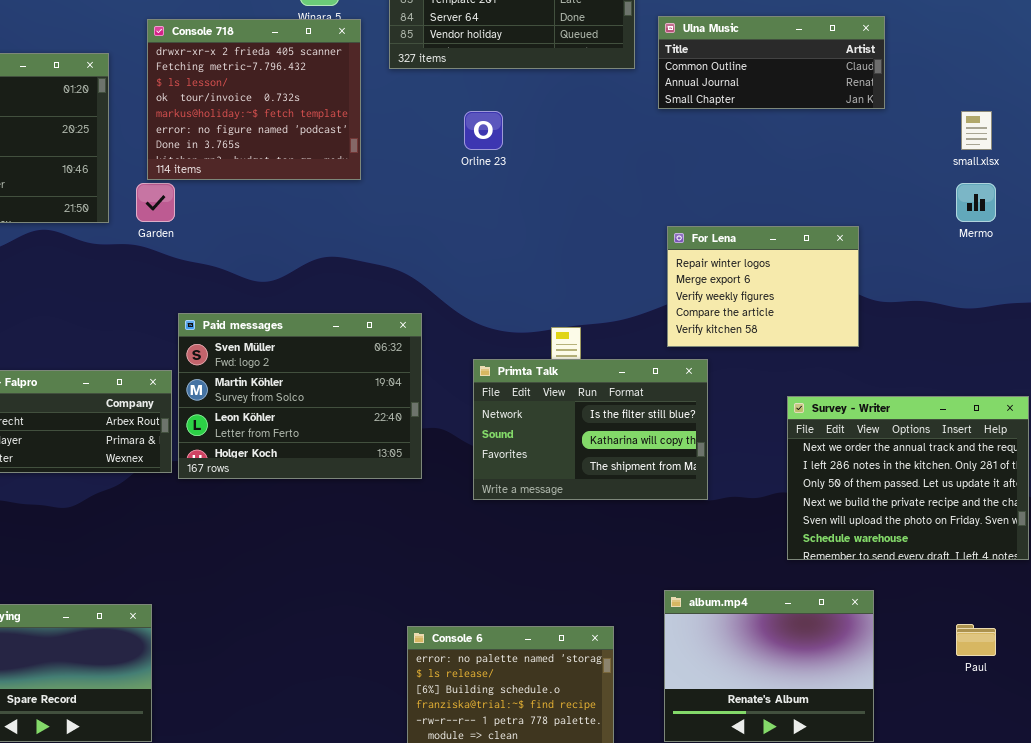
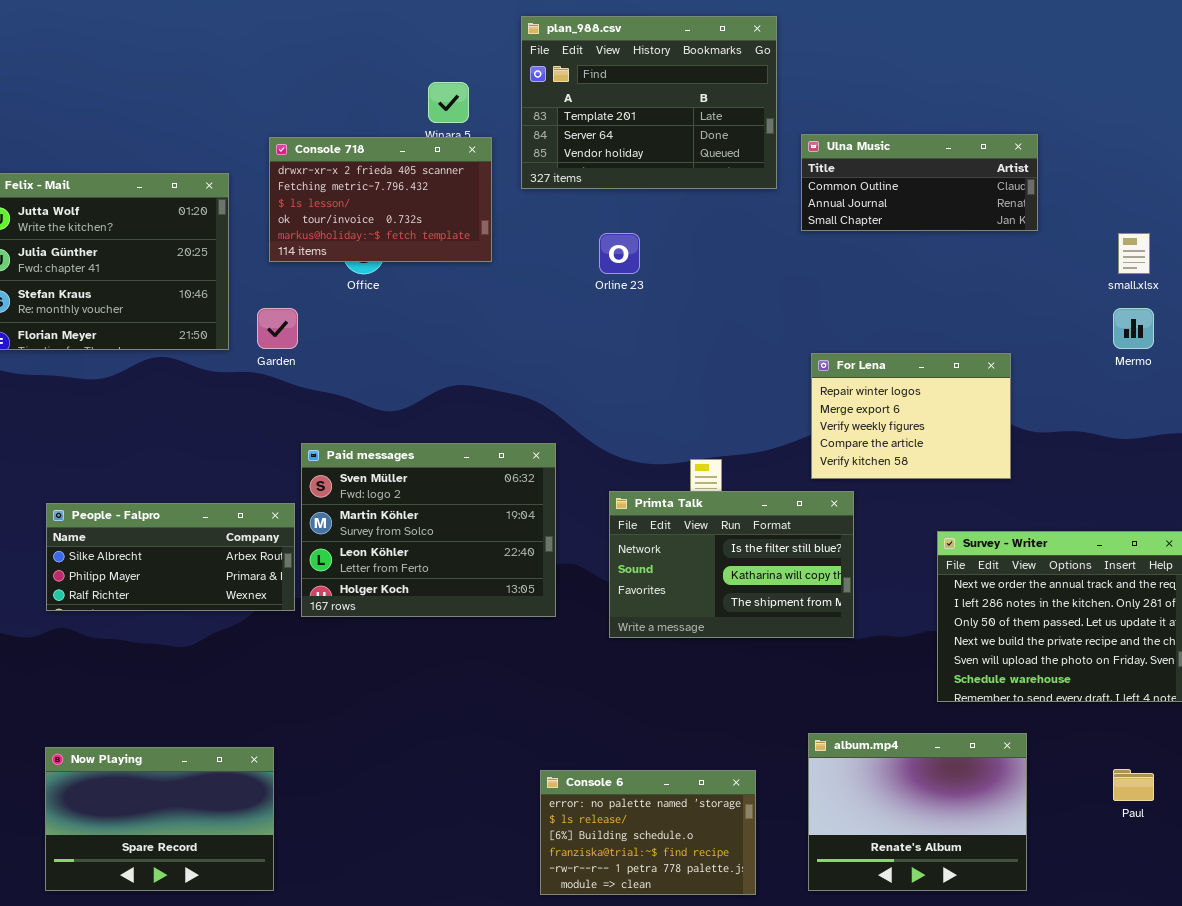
Console 718: [147,19,361,180] -> [269,137,492,262], resized

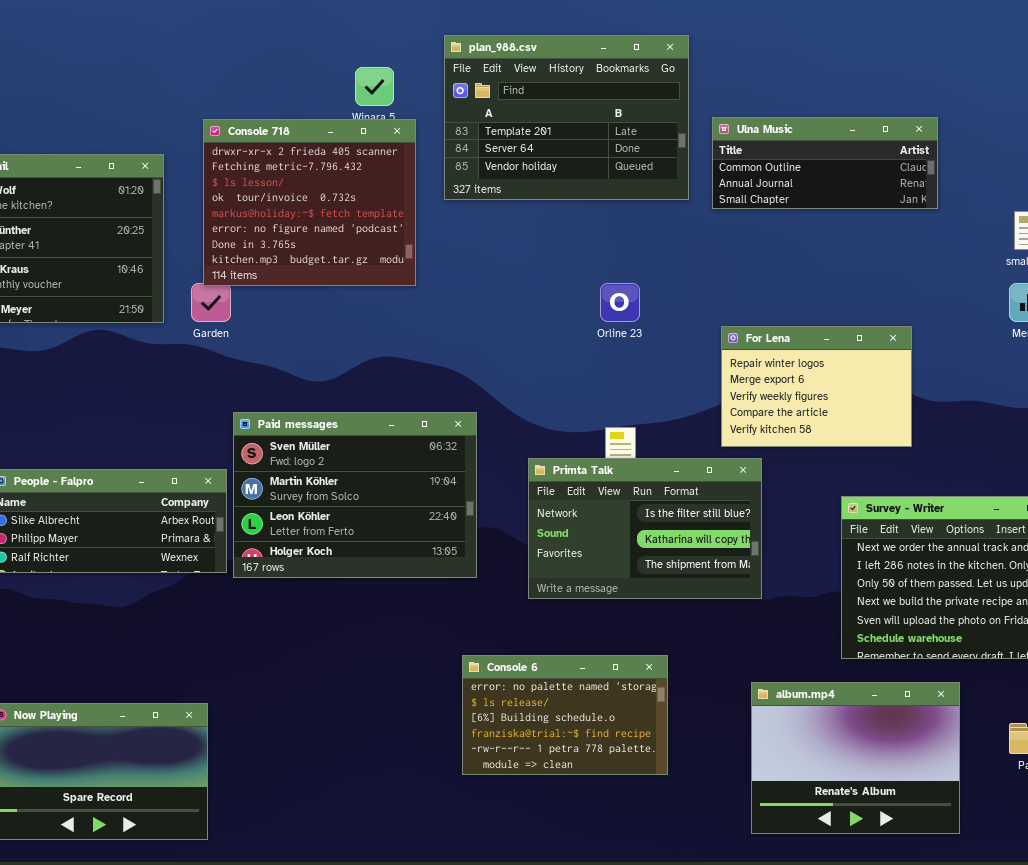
plan_988.csv: [521,16,777,189] -> [444,35,689,200], moved
Console 718: [269,137,492,262] -> [203,119,416,286], resized
Orline 23: [599,233,640,274] -> [600,283,640,322], moved
album.mp4: [808,733,1027,891] -> [751,682,960,834], moved
Console 6: [540,770,756,895] -> [462,655,668,775], moved

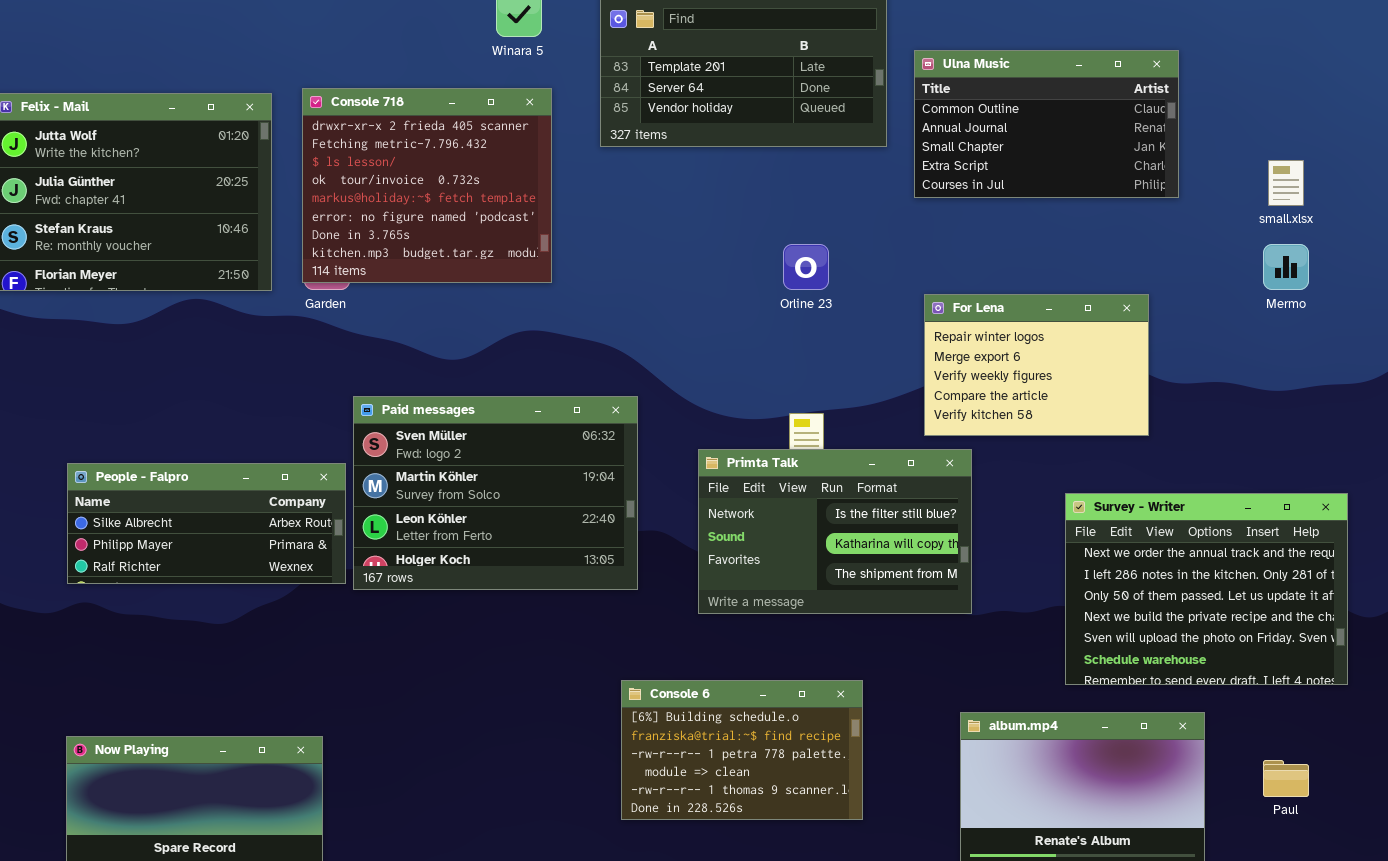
Ulna Music: [712,117,938,209] -> [914,50,1179,198], resized
Console 718: [203,119,416,286] -> [302,88,552,283], moved
Console 6: [462,655,668,775] -> [621,680,863,820], scrolled down 2 rows

